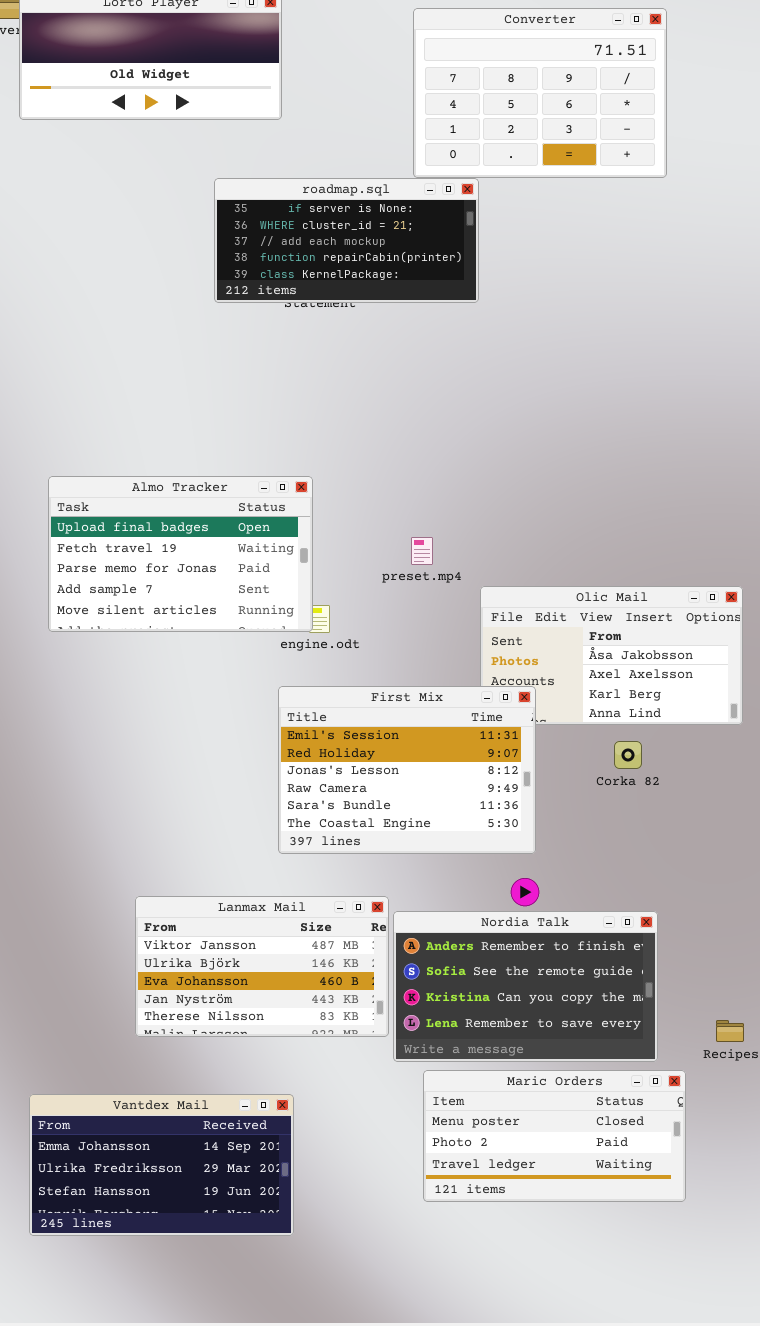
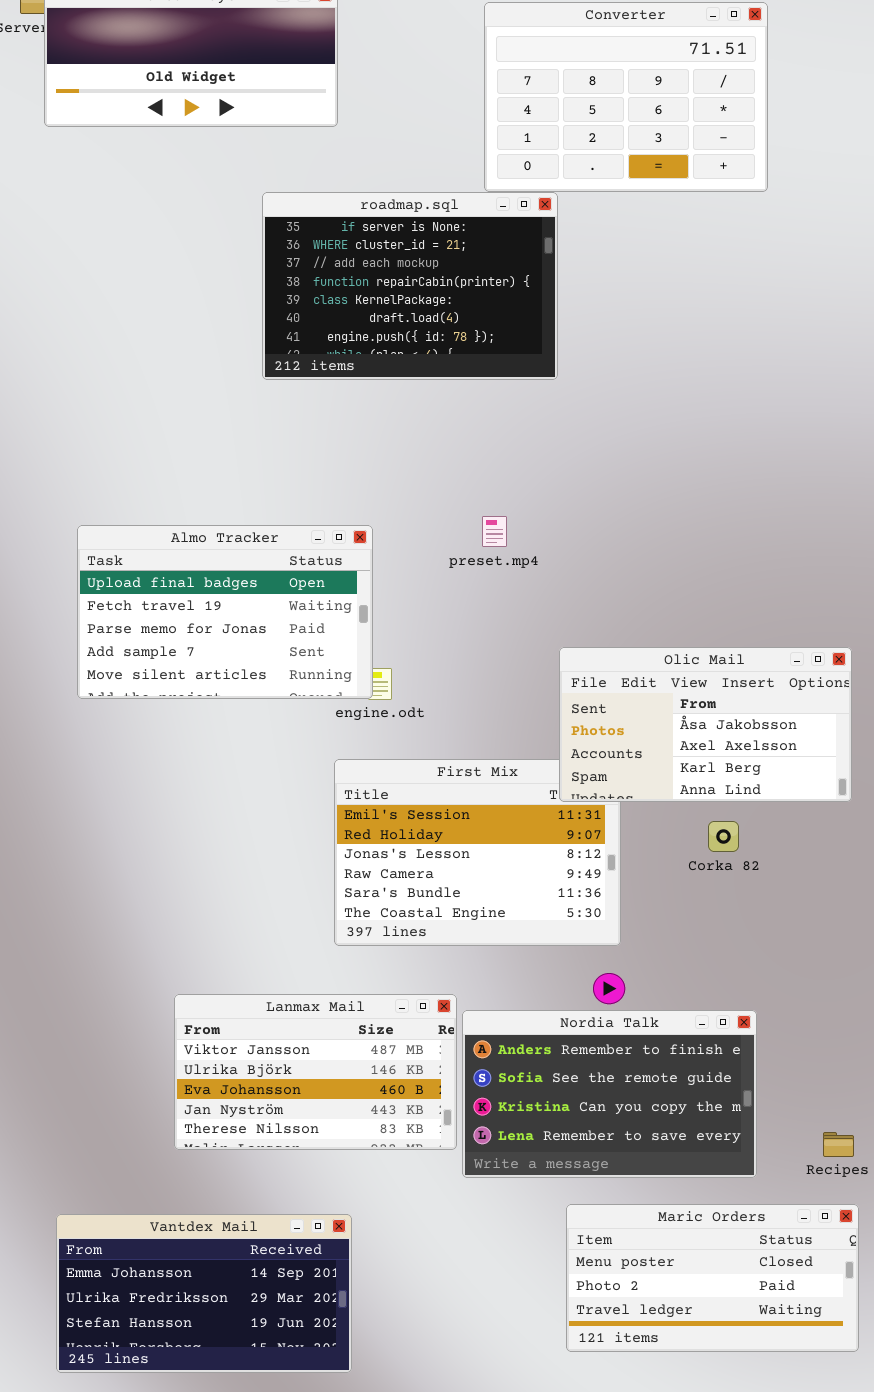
roadmap.sql: [214,178,479,303] -> [262,192,558,380], resized
preset.mp4: [411,537,433,565] -> [482,516,507,547], moved
Olic Mail: [480,586,743,725] -> [559,647,852,802], raised
Maric Orders: [423,1070,686,1202] -> [566,1204,859,1352], moved

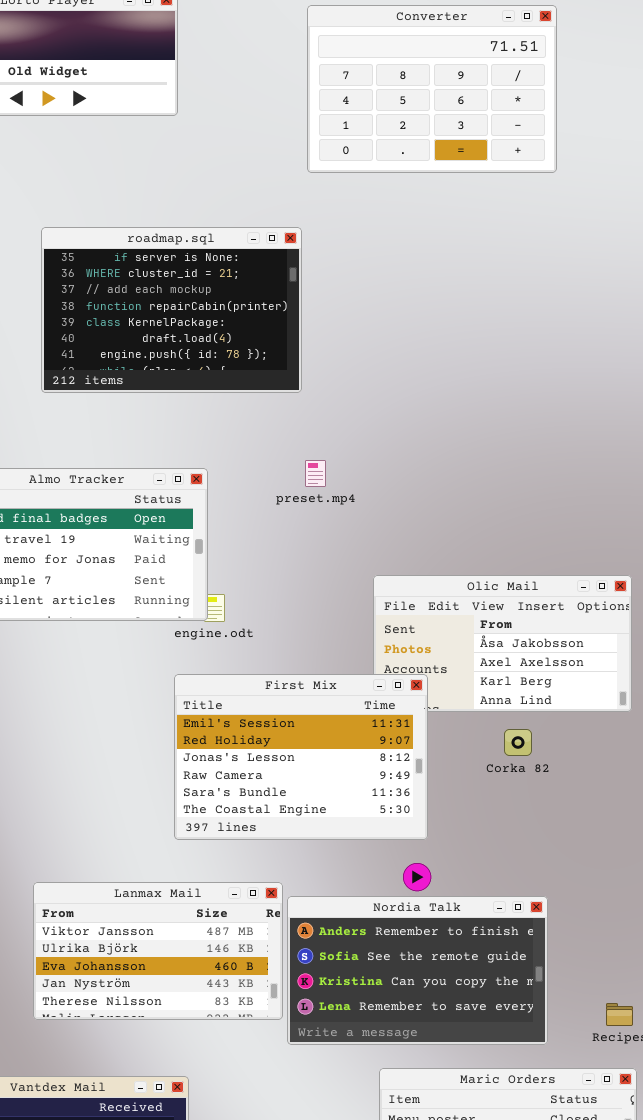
roadmap.sql: [262,192,558,380] -> [41,227,302,393], moved
First Mix: [334,759,621,946] -> [174,674,428,840], raised

